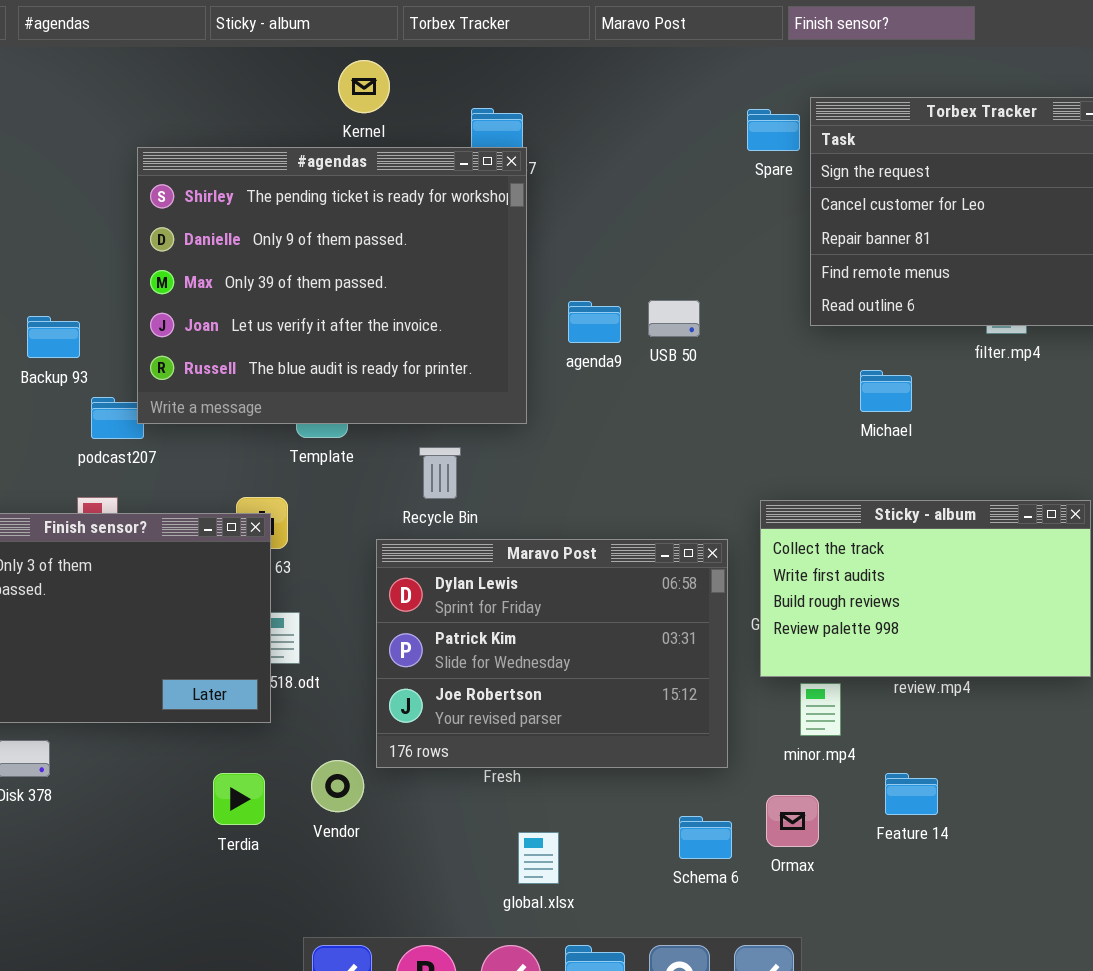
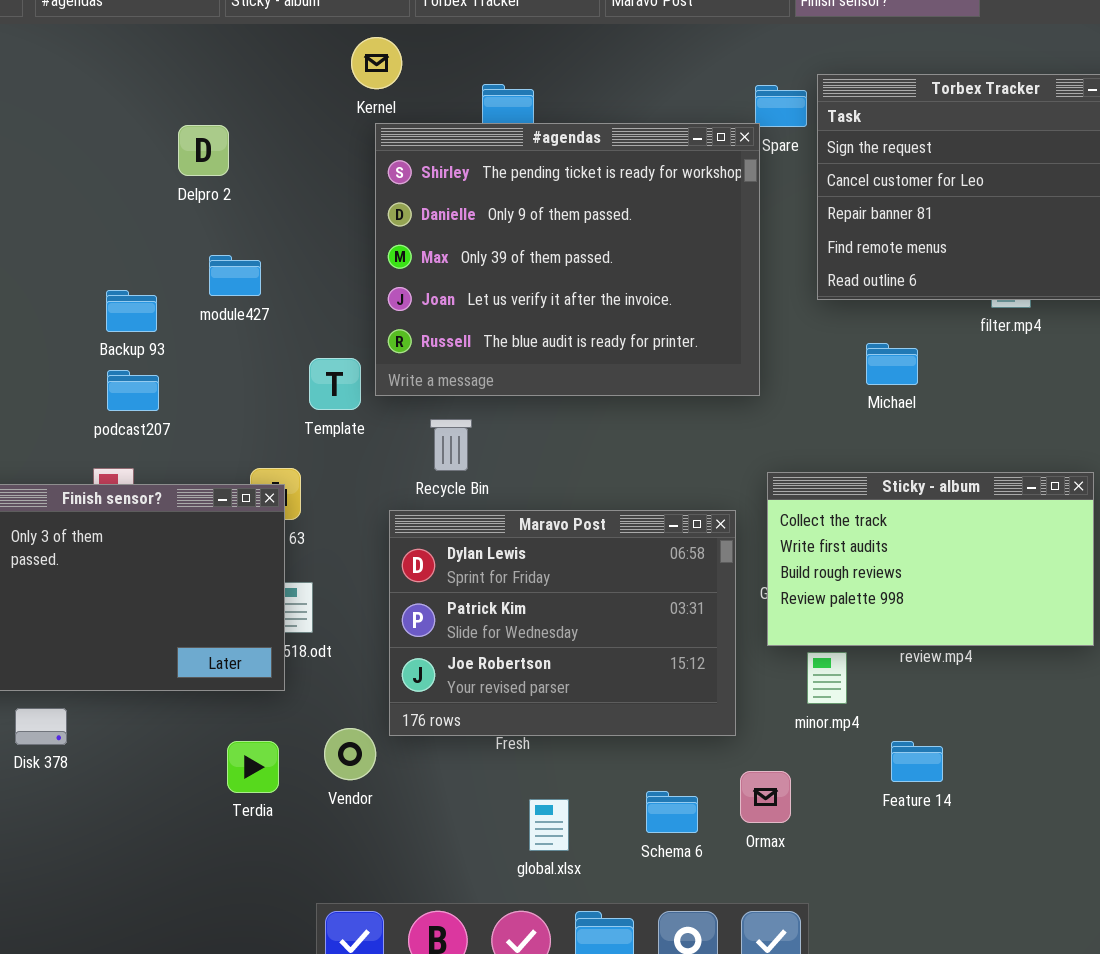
#agendas: [137,147,527,424] -> [375,123,760,396], moved
Backup 93: [27,316,80,358] -> [106,290,157,332], moved
Ormax: [766,795,819,847] -> [740,771,791,823], moved
Schema 6: [679,816,732,859] -> [646,791,698,833], moved

